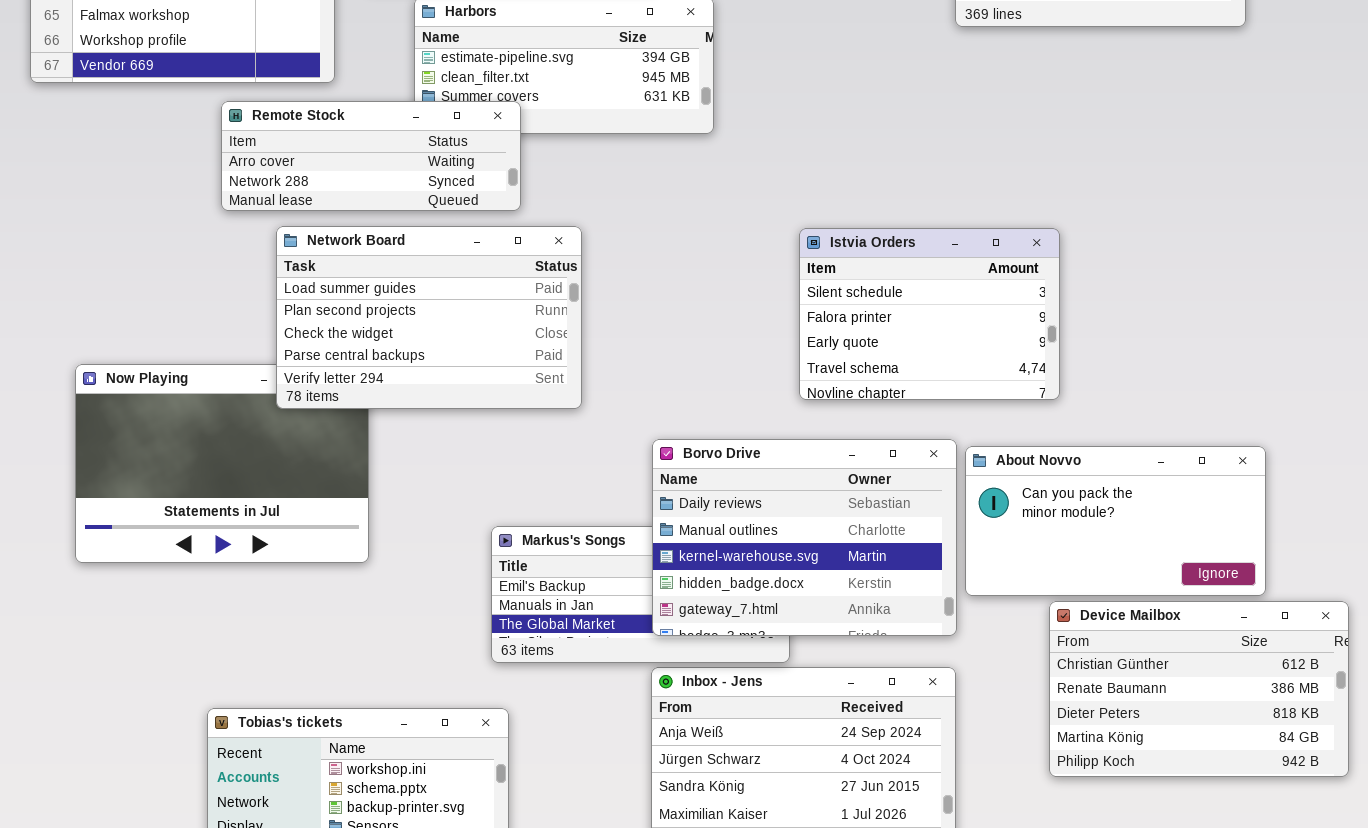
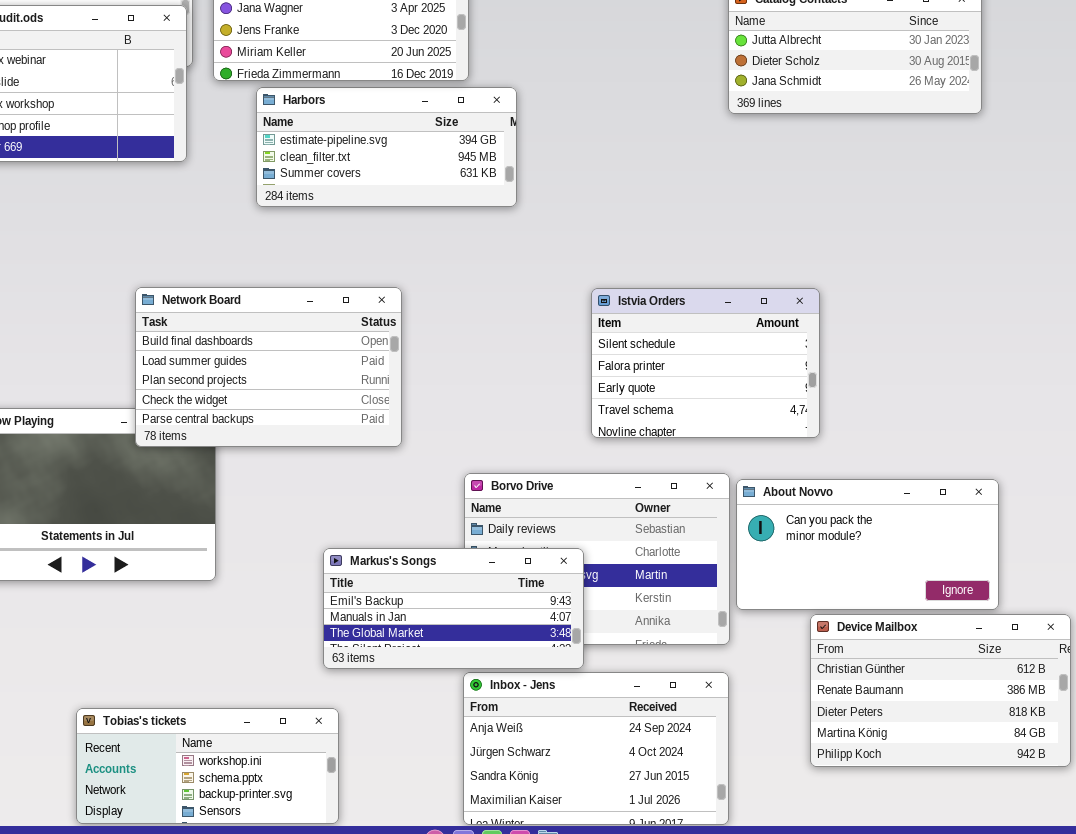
Remote Stock: [221,101,521,211] -> none, closed
Network Board: [276,226,582,409] -> [135,287,402,447], scrolled up 1 row
Markus's Songs: [491,526,790,663] -> [323,548,584,669], raised

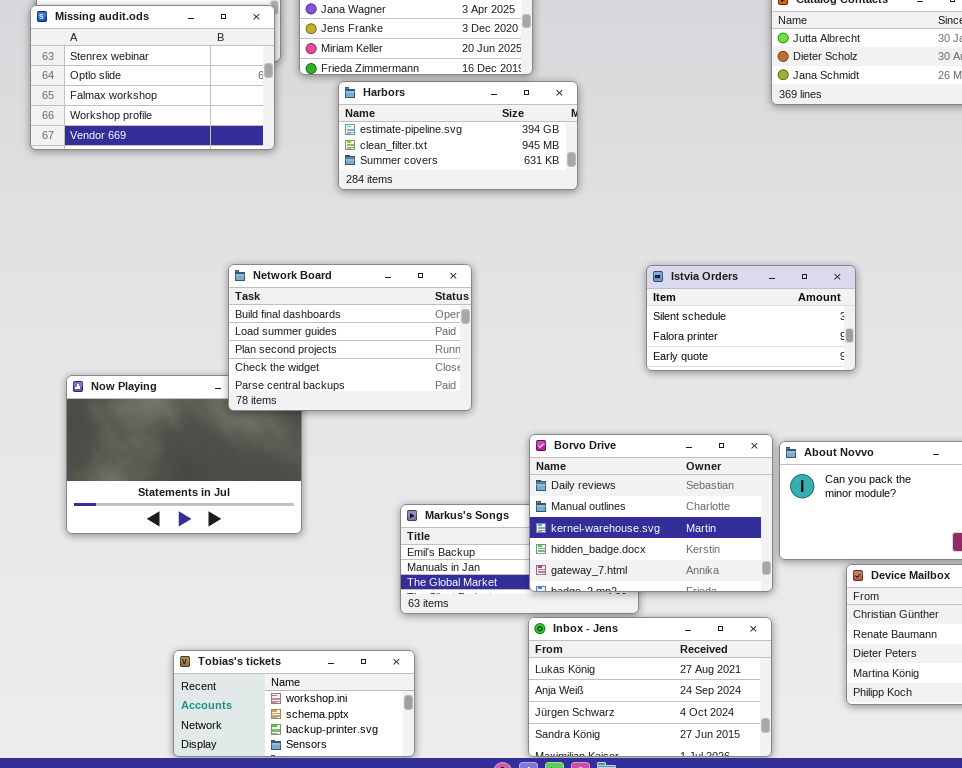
Istvia Orders: [591,288,820,438] -> [646,265,856,371], resized
Borvo Drive: [464,473,730,645] -> [529,434,773,592], raised
Inbox - Jens: [463,672,729,825] -> [528,617,772,757], scrolled up 1 row

